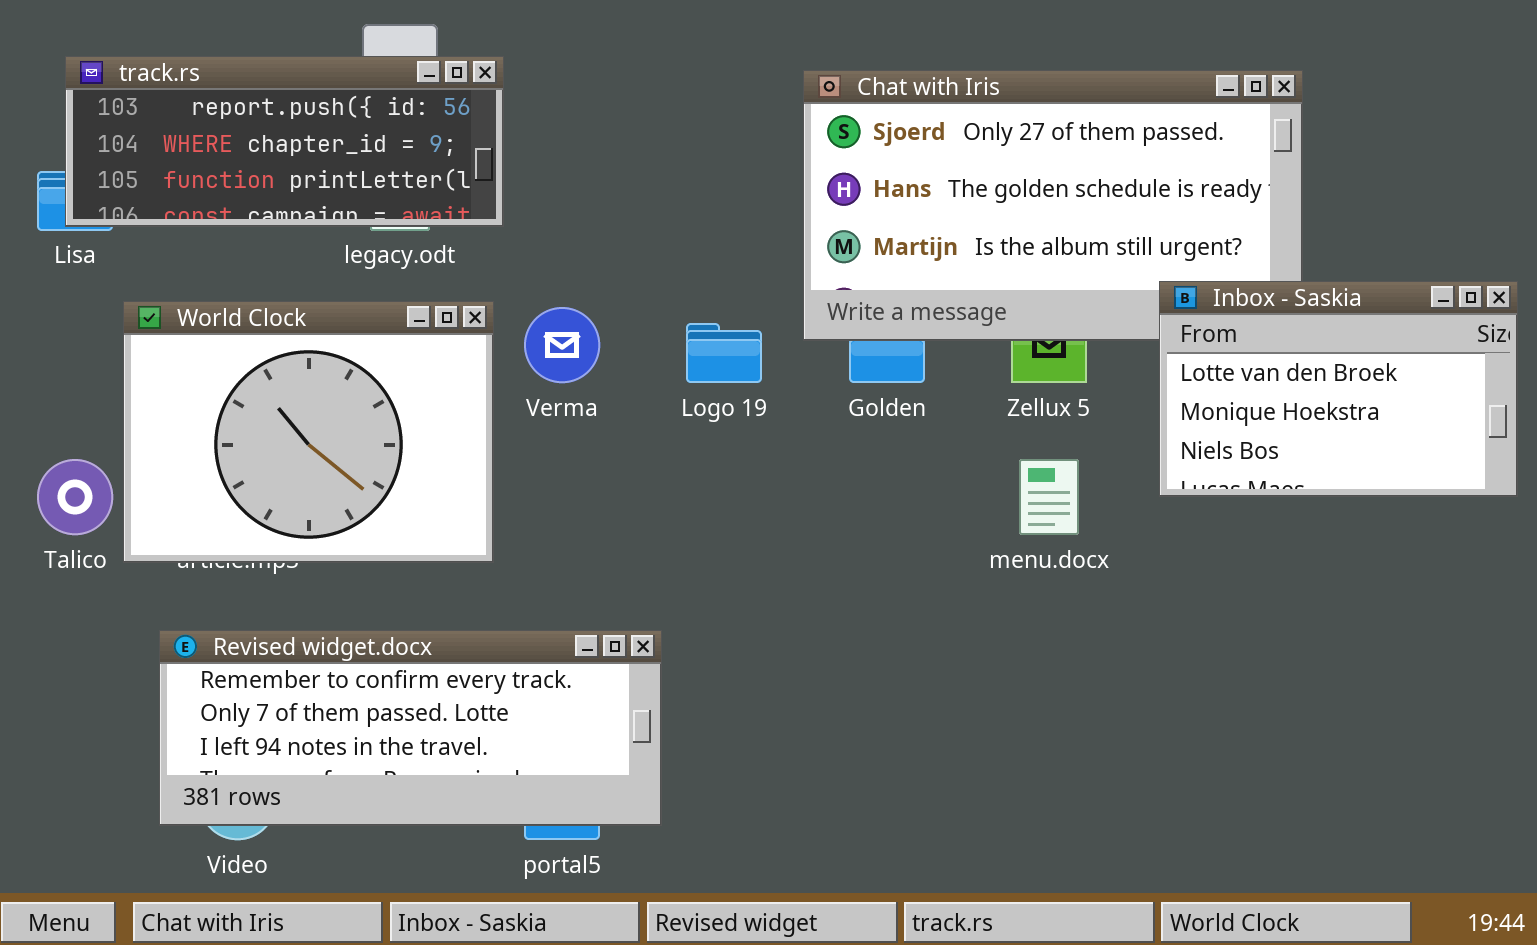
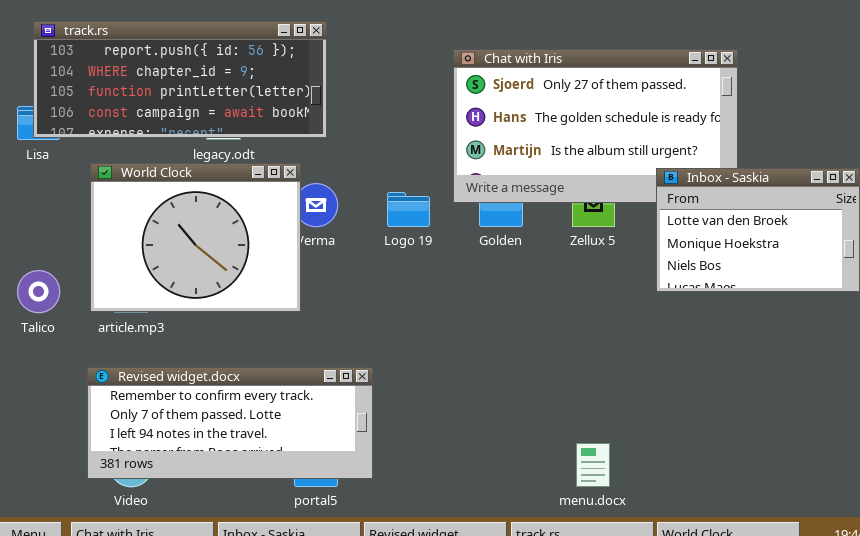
track.rs: [65,56,504,227] -> [33,21,327,138], resized
World Clock: [123,301,494,563] -> [90,163,301,312], moved
menu.docx: [1019,459,1079,535] -> [576,443,610,487], moved

